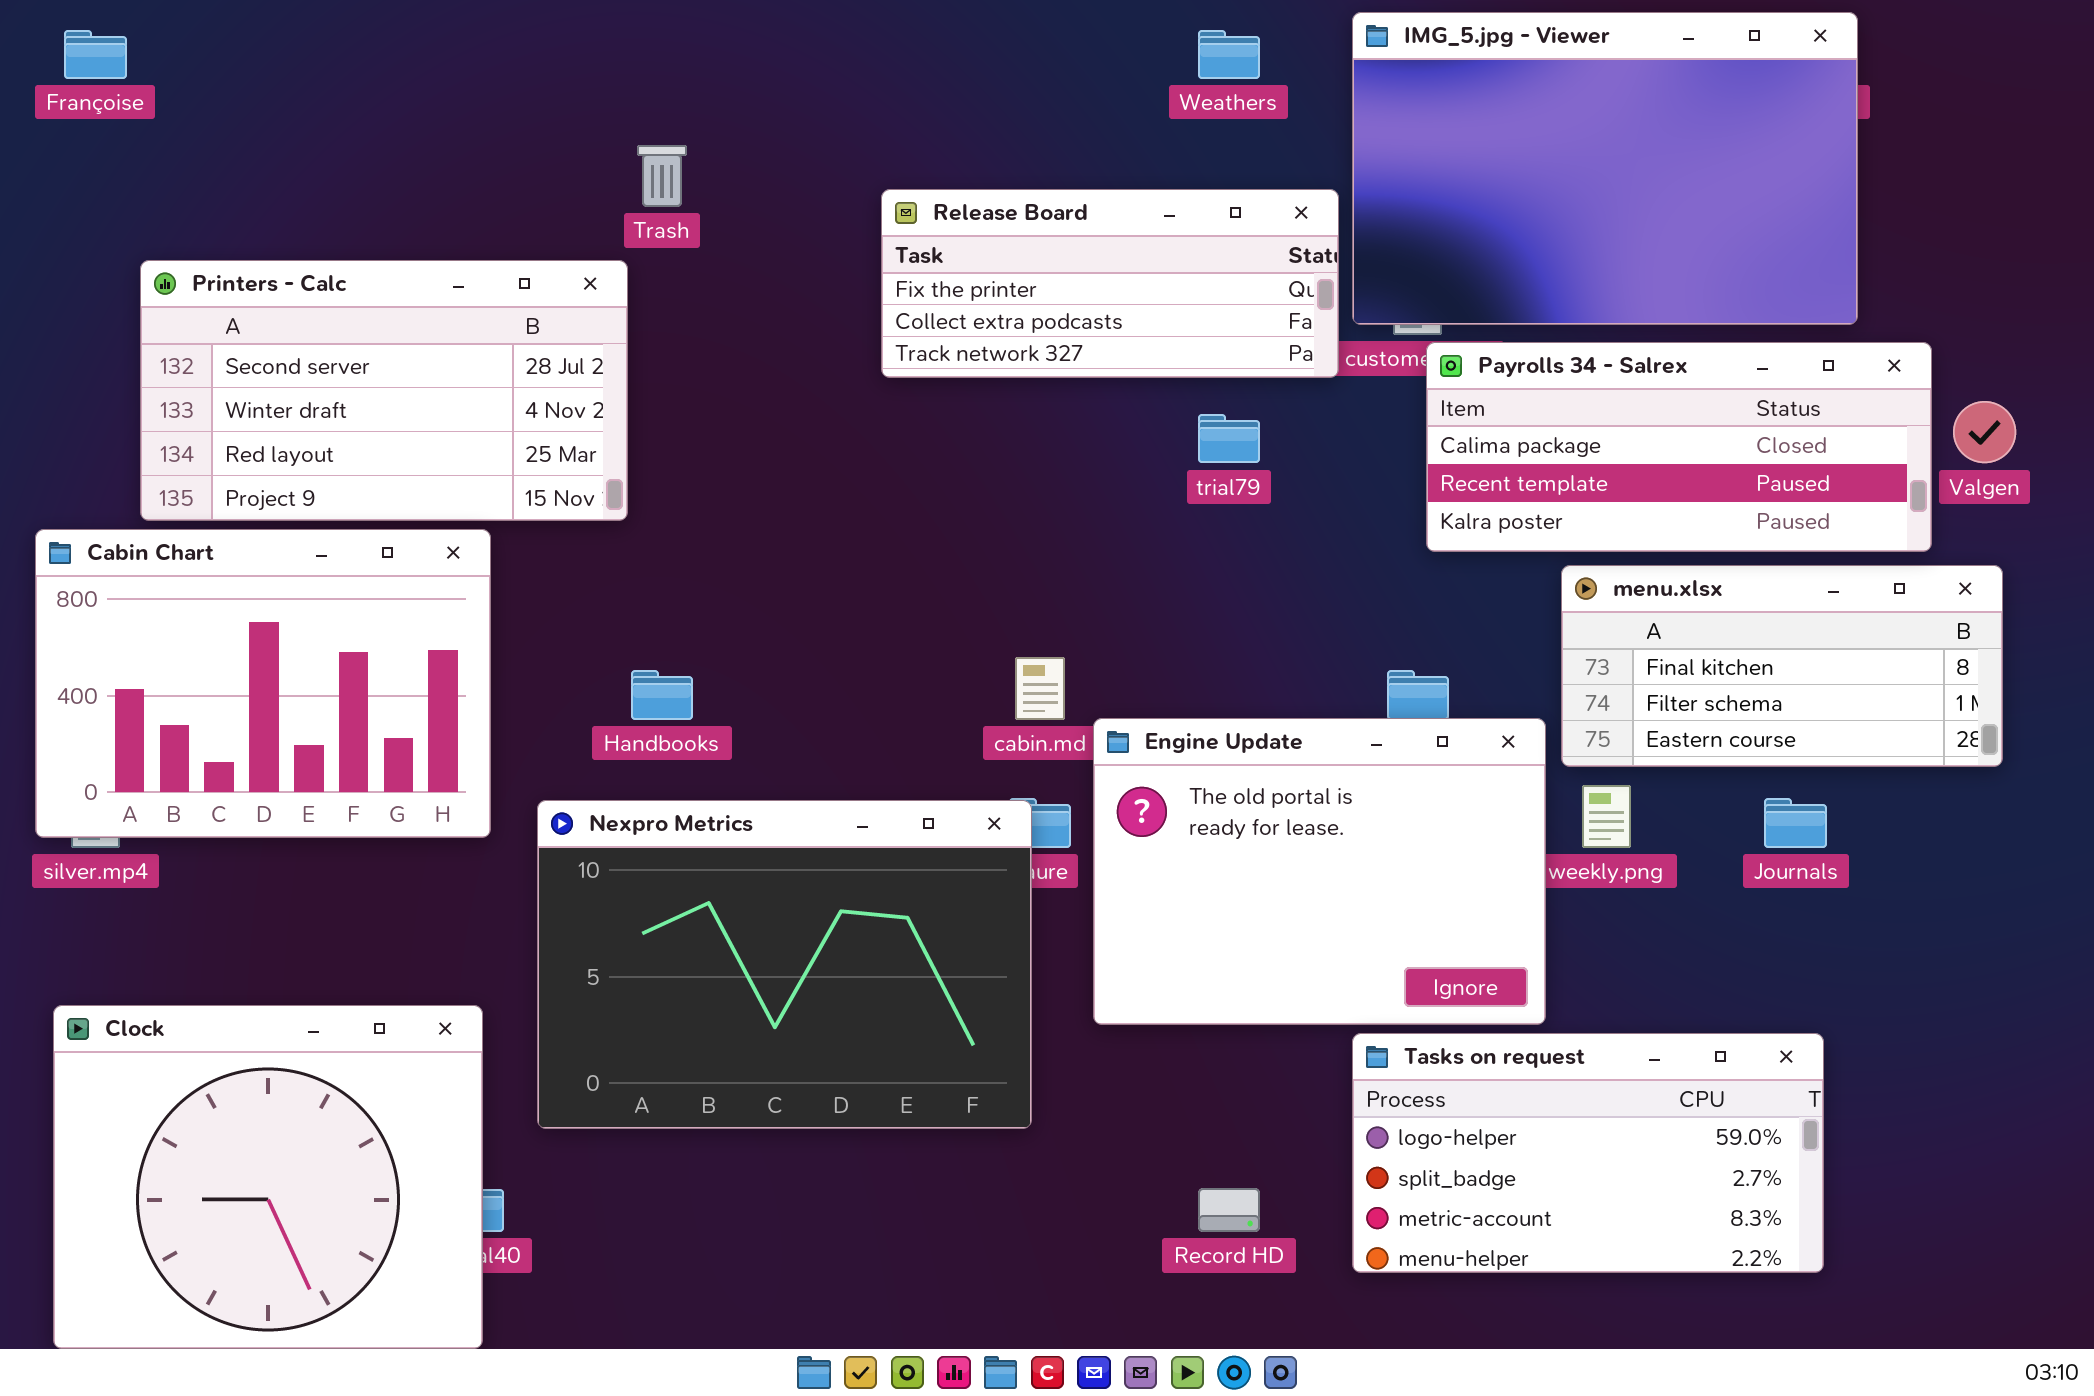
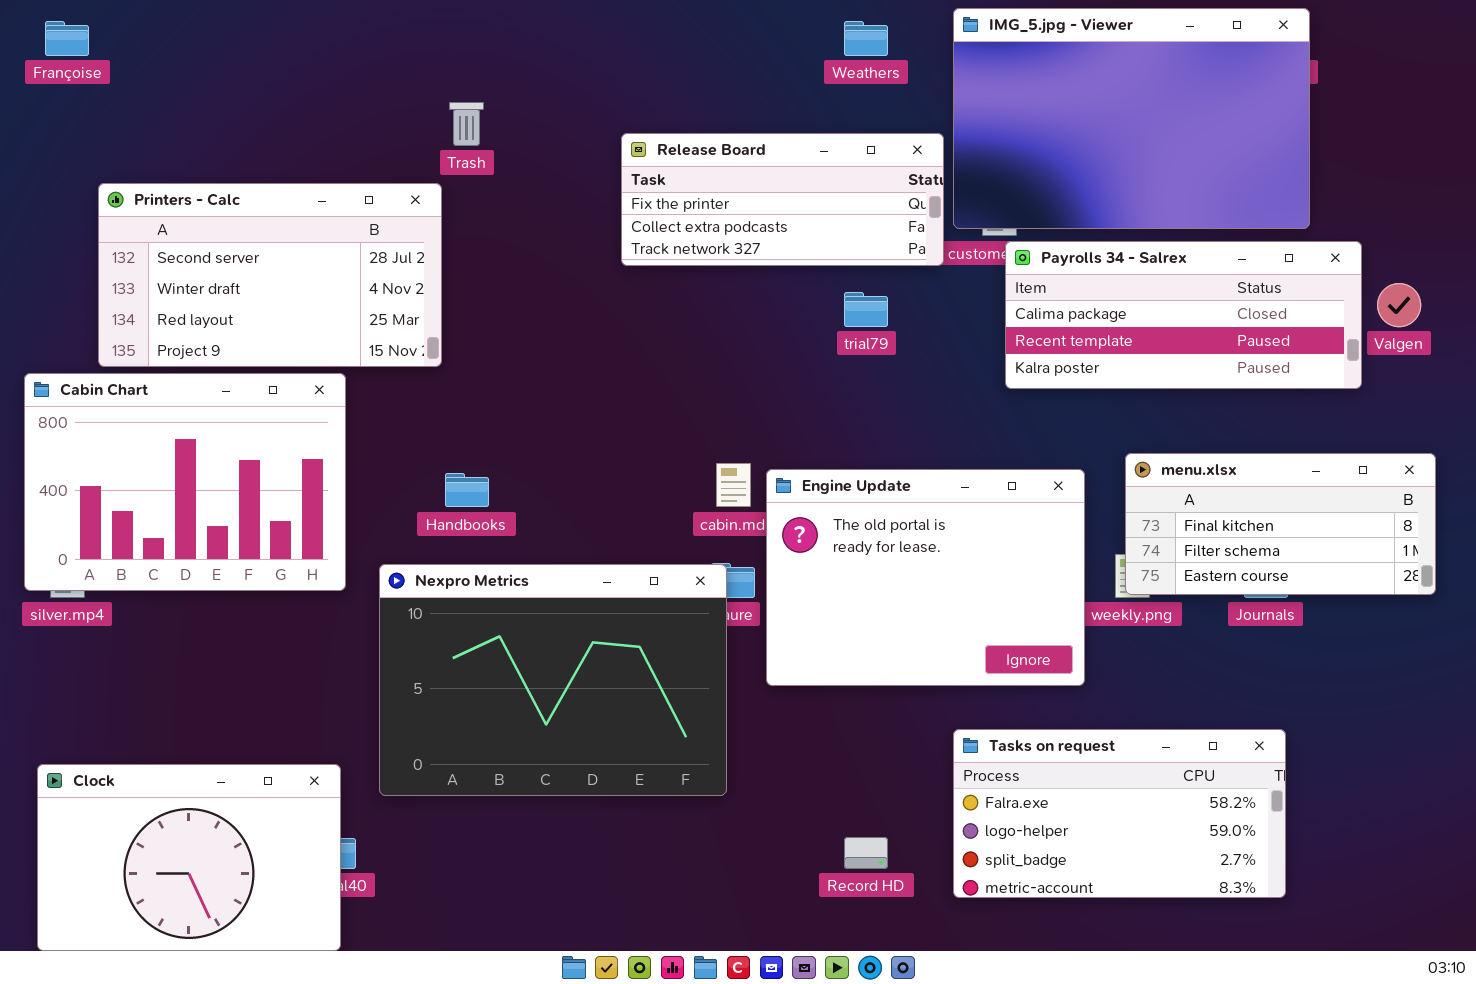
menu.xlsx: [1561,565,2003,767] -> [1125,453,1436,595], moved
Engine Update: [1093,718,1546,1025] -> [766,469,1085,686], moved
Clock: [53,1005,483,1349] -> [37,764,341,951], resized
Tasks on request: [1352,1033,1824,1273] -> [953,729,1286,898], scrolled up 1 row

